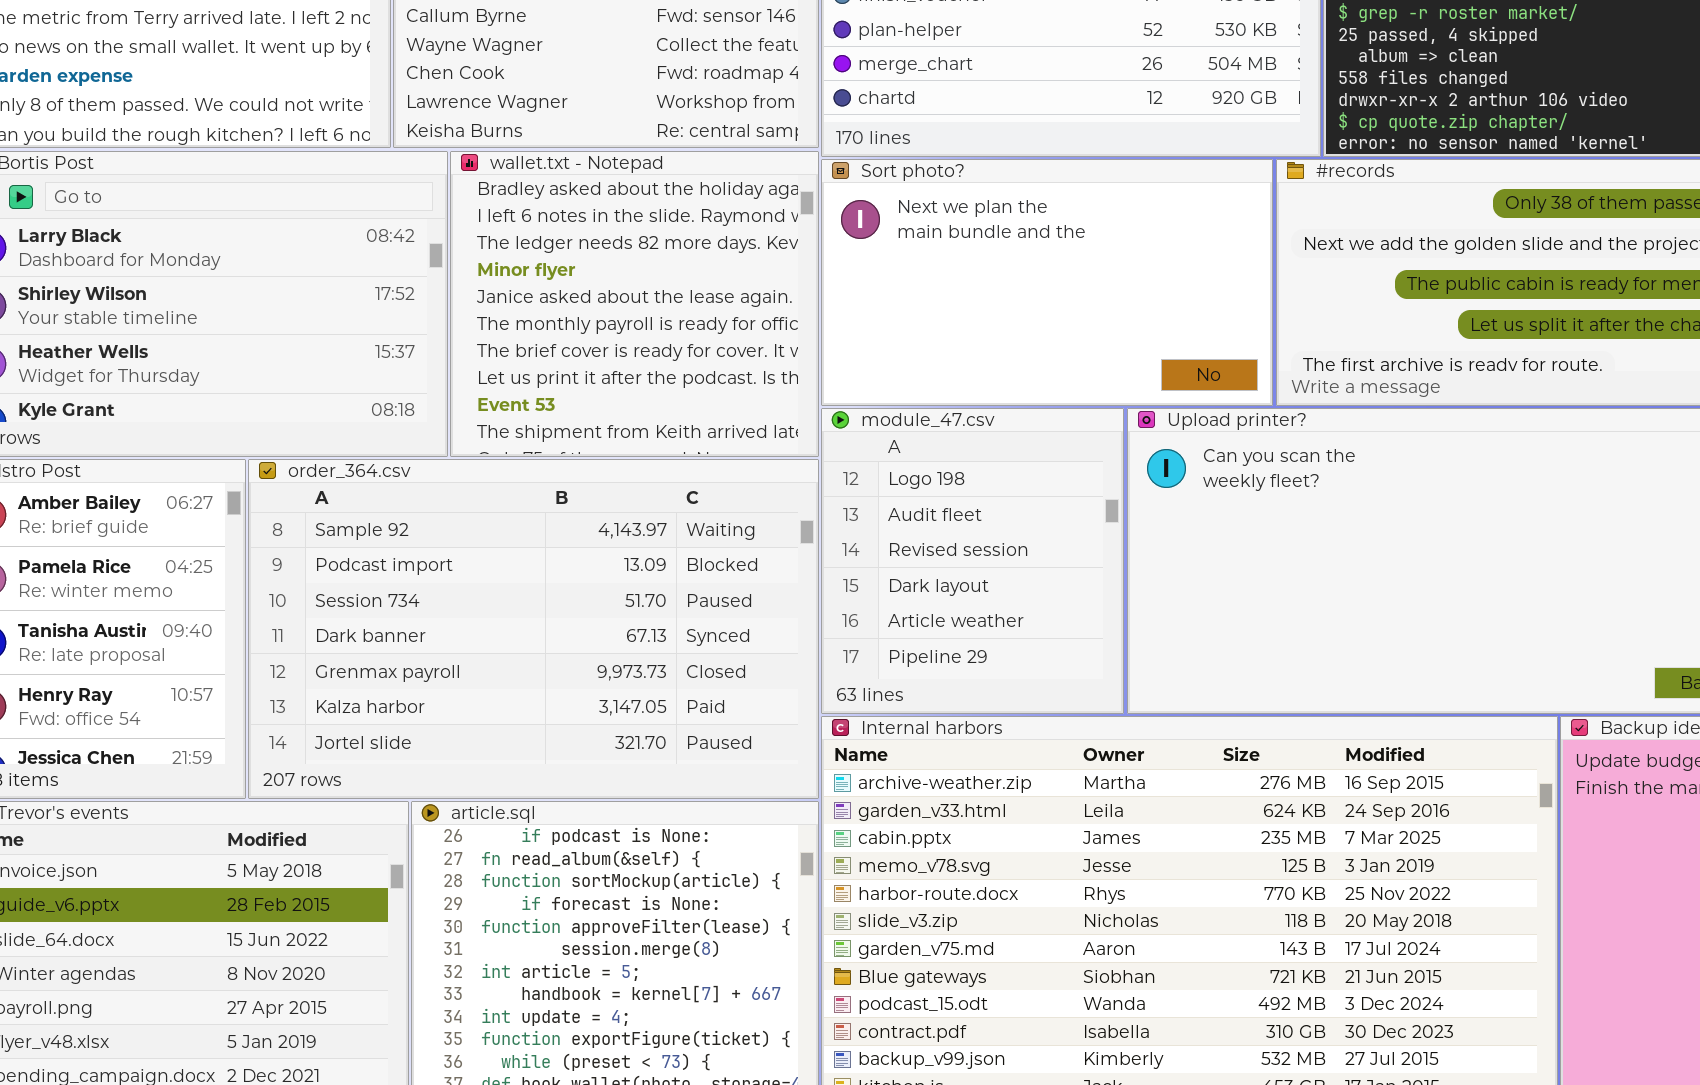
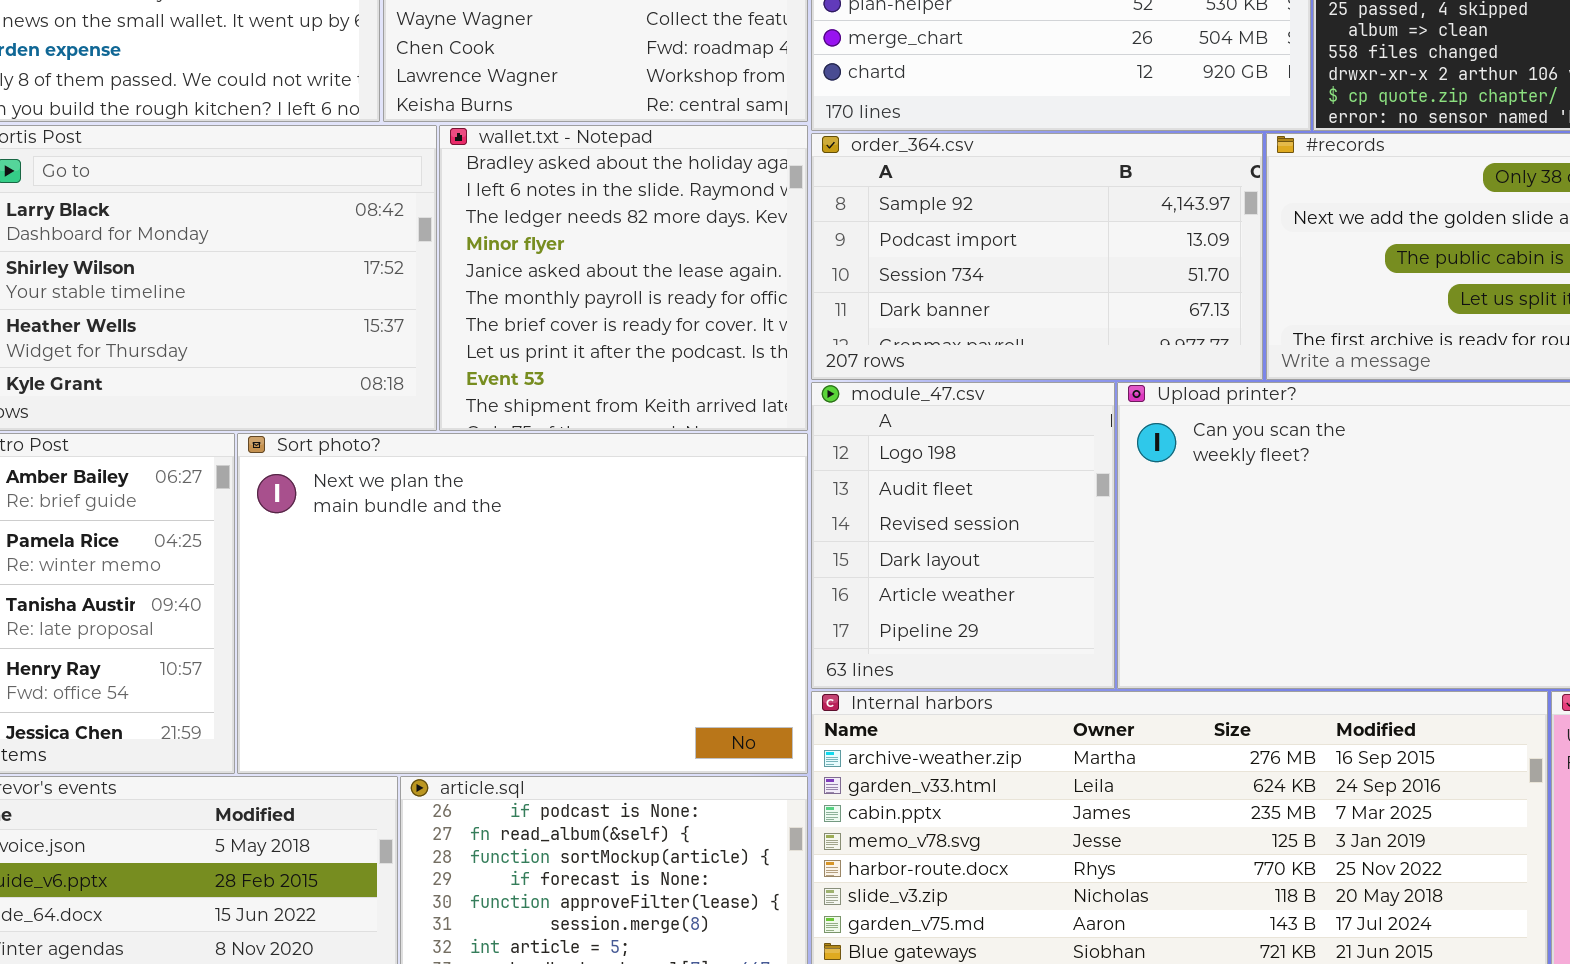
Sort photo?: [821,159,1273,406] -> [237,433,808,774], moved, resized
order_364.csv: [248,459,819,799] -> [811,133,1263,380], moved, resized

